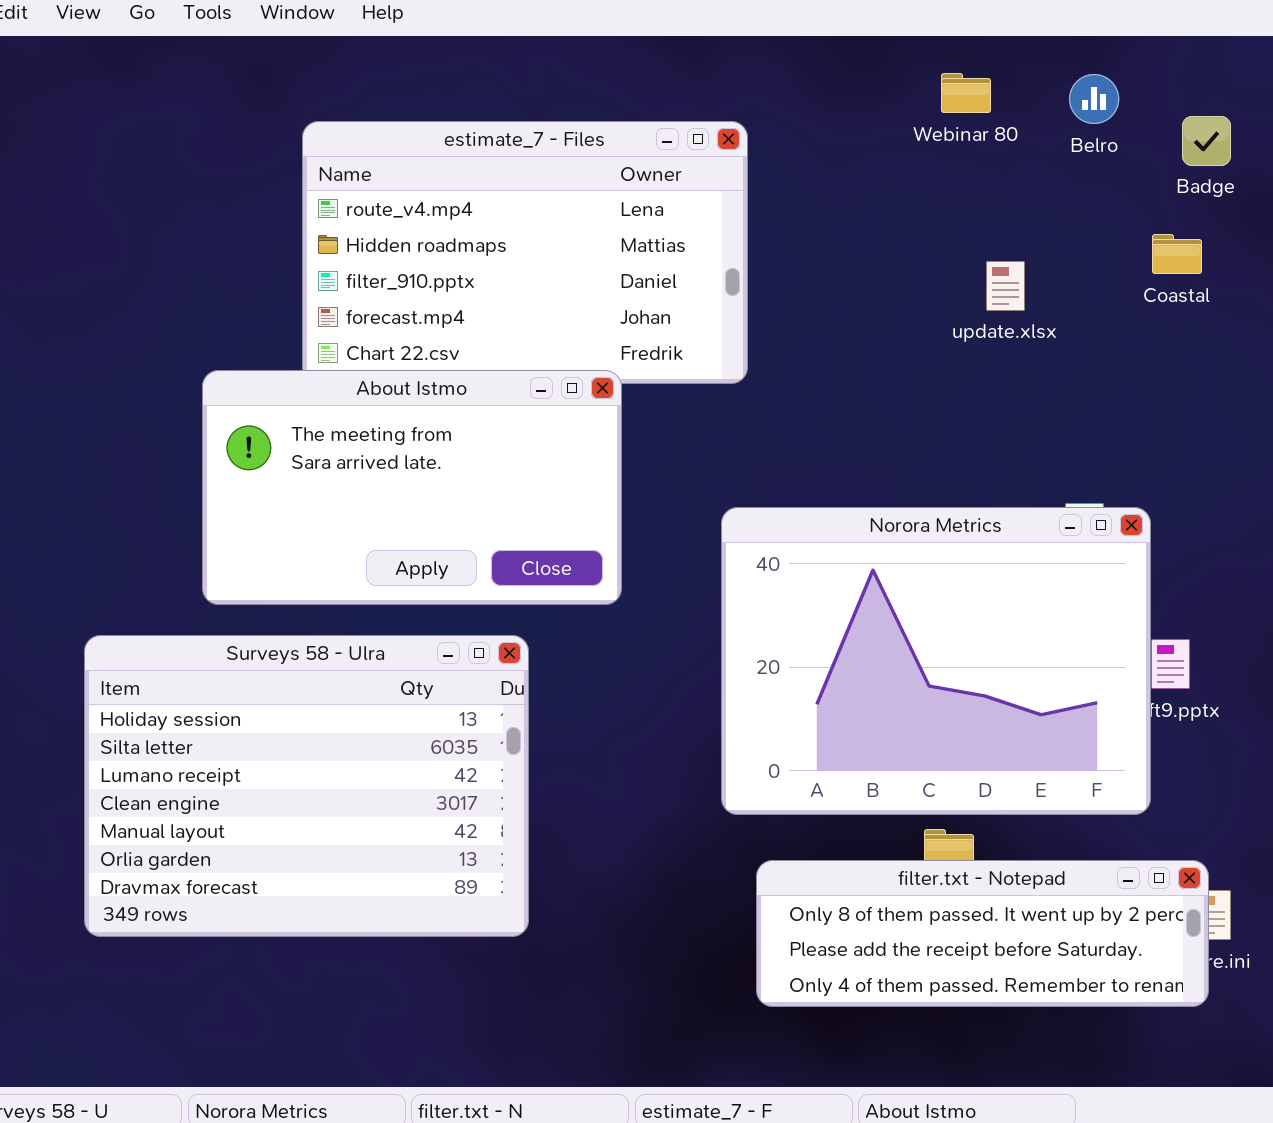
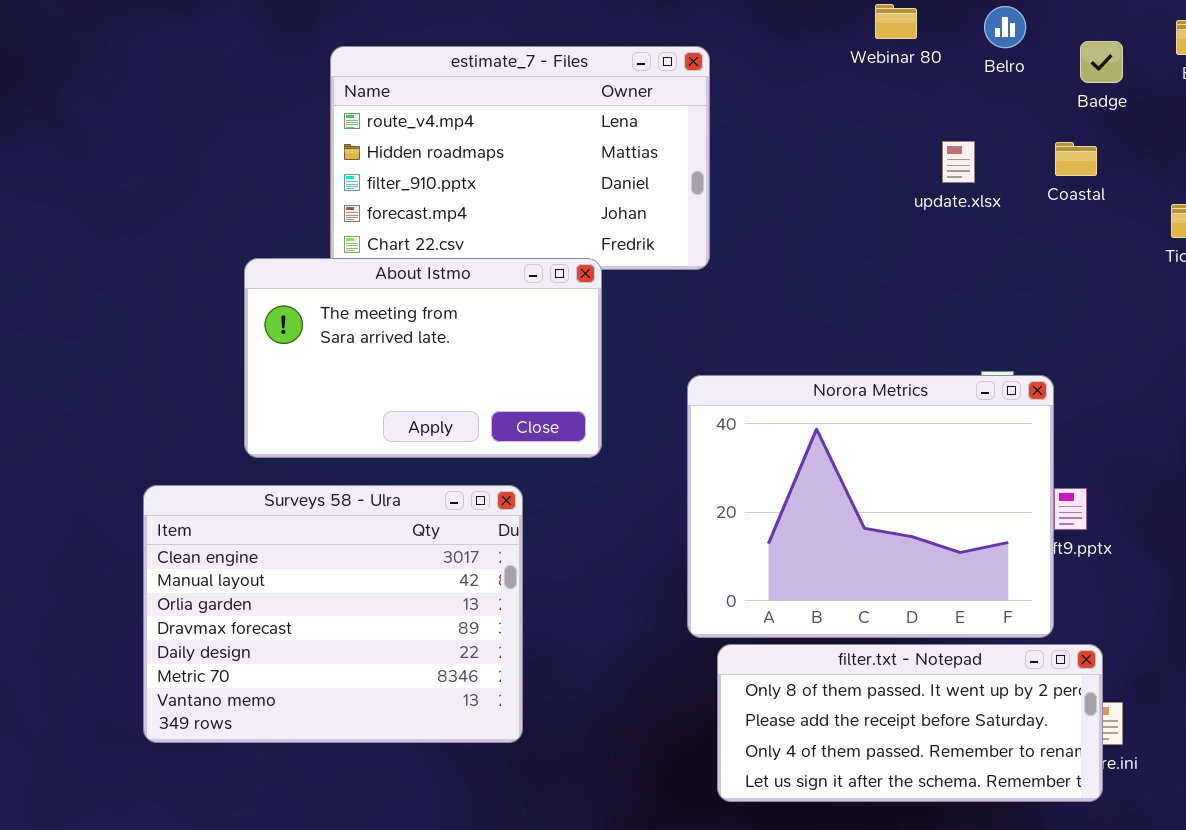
update.xlsx: [986,261,1025,311] -> [942,141,975,183], moved
Surveys 58 - Ulra: [84,635,529,937] -> [143,485,523,743], scrolled down 3 rows
filter.txt - Notepad: [756,860,1209,1007] -> [717,644,1103,802], resized

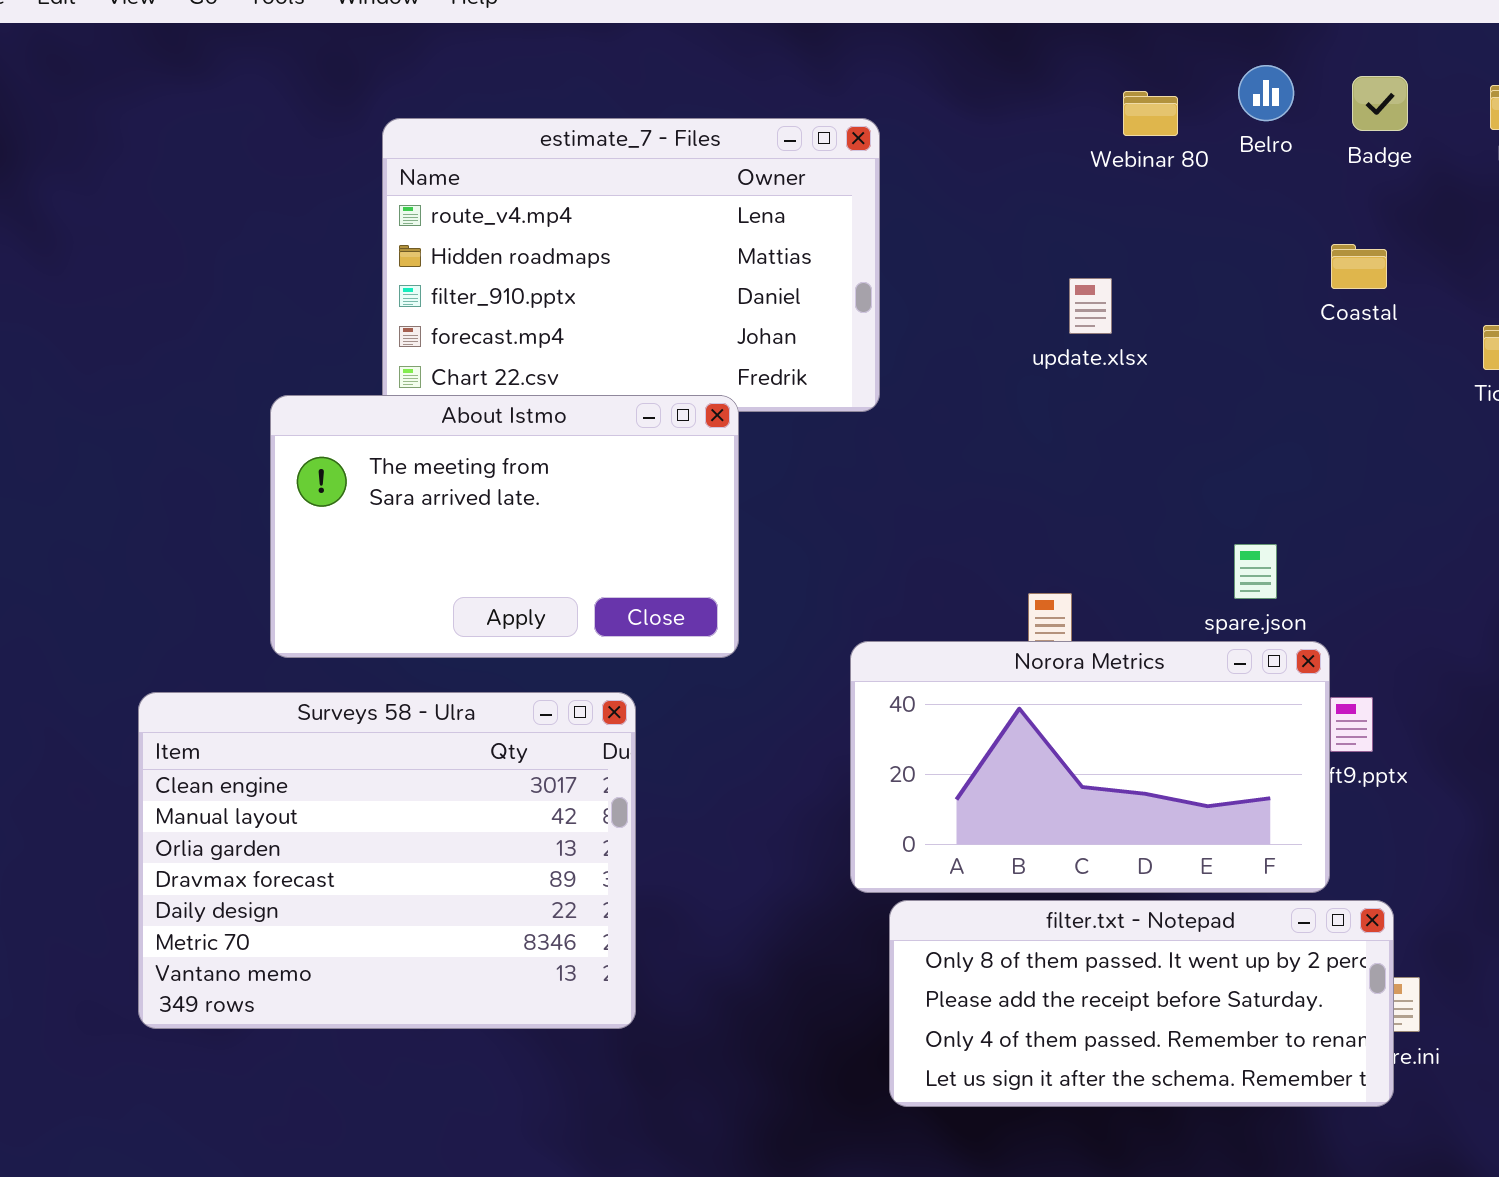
Webinar 80: [875,4,917,39] -> [1123,91,1178,136], moved
Badge: [1080,41,1123,83] -> [1352,76,1408,131], moved
update.xlsx: [942,141,975,183] -> [1069,278,1112,334], moved
Norora Metrics: [687,375,1054,638] -> [850,641,1330,893], resized

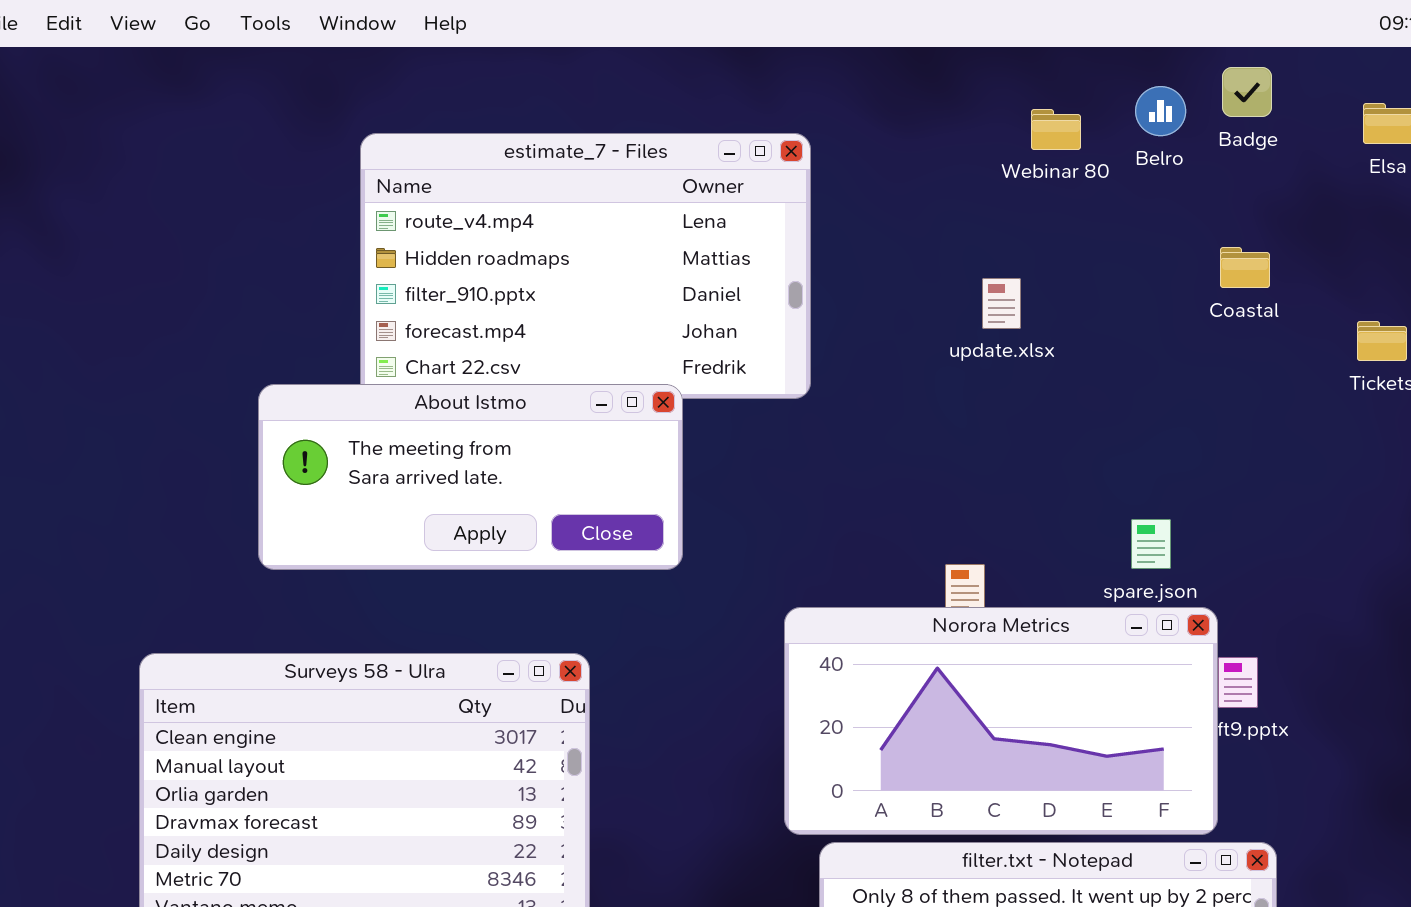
Badge: [1352,76,1408,131] -> [1222,67,1272,117], moved
About Istmo: [270,395,739,658] -> [258,384,683,570], resized

